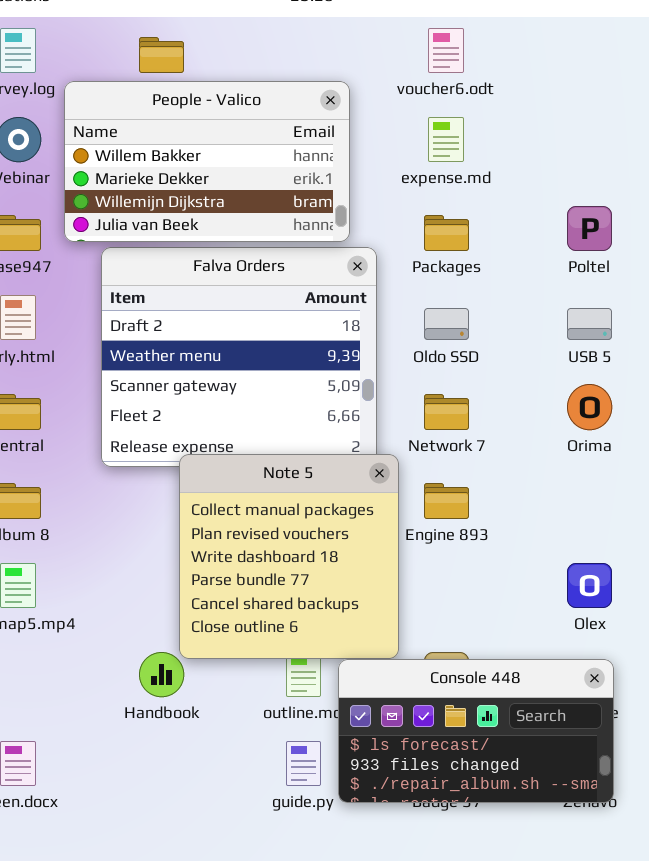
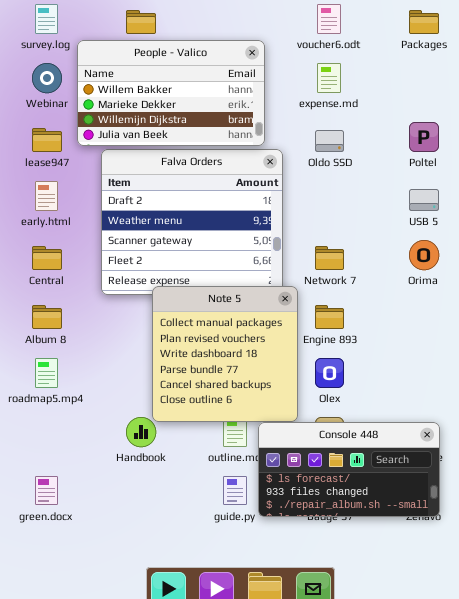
Packages: [424,215,469,251] -> [409,10,439,34], moved
Oldo SSD: [424,308,469,340] -> [315,130,344,152], moved
Olex: [567,563,612,608] -> [315,358,344,388], moved

